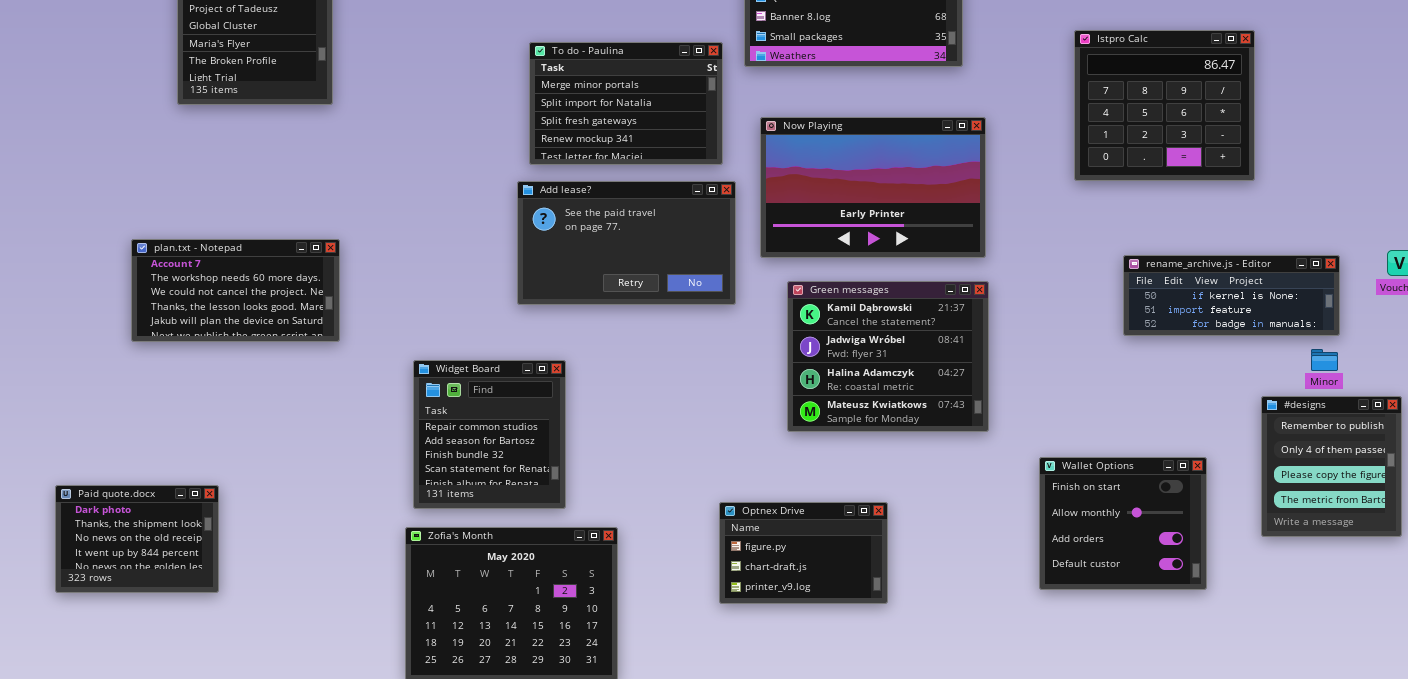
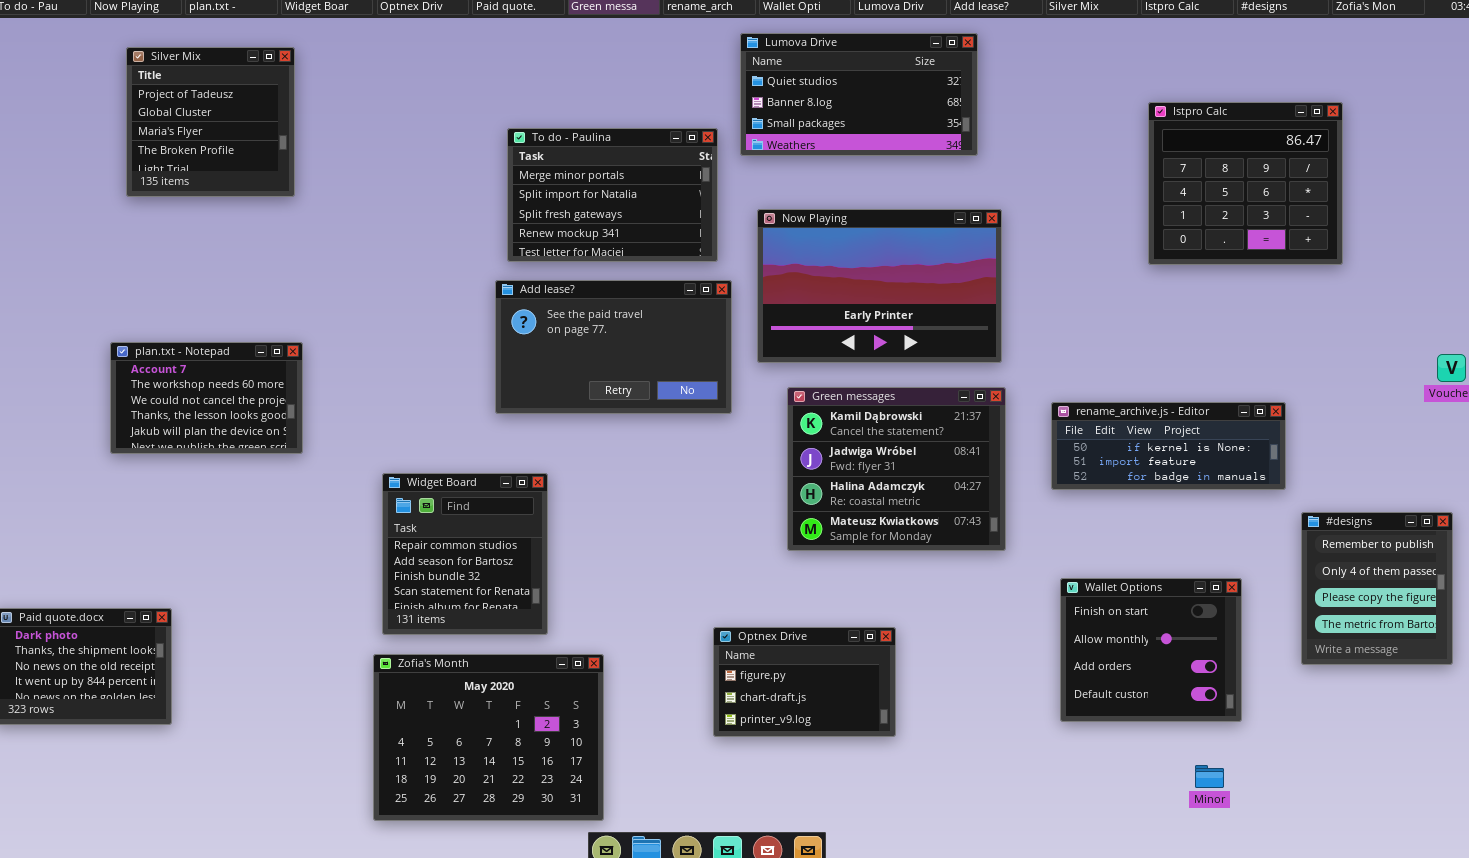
Istpro Calc: [1074,30,1255,181] -> [1148,102,1343,265], moved
plan.txt - Notepad: [131,239,340,342] -> [110,342,303,454], resized
rename_archive.js - Editor: [1123,255,1340,336] -> [1051,402,1286,490], moved
Minor: [1311,349,1338,371] -> [1195,765,1224,788], moved

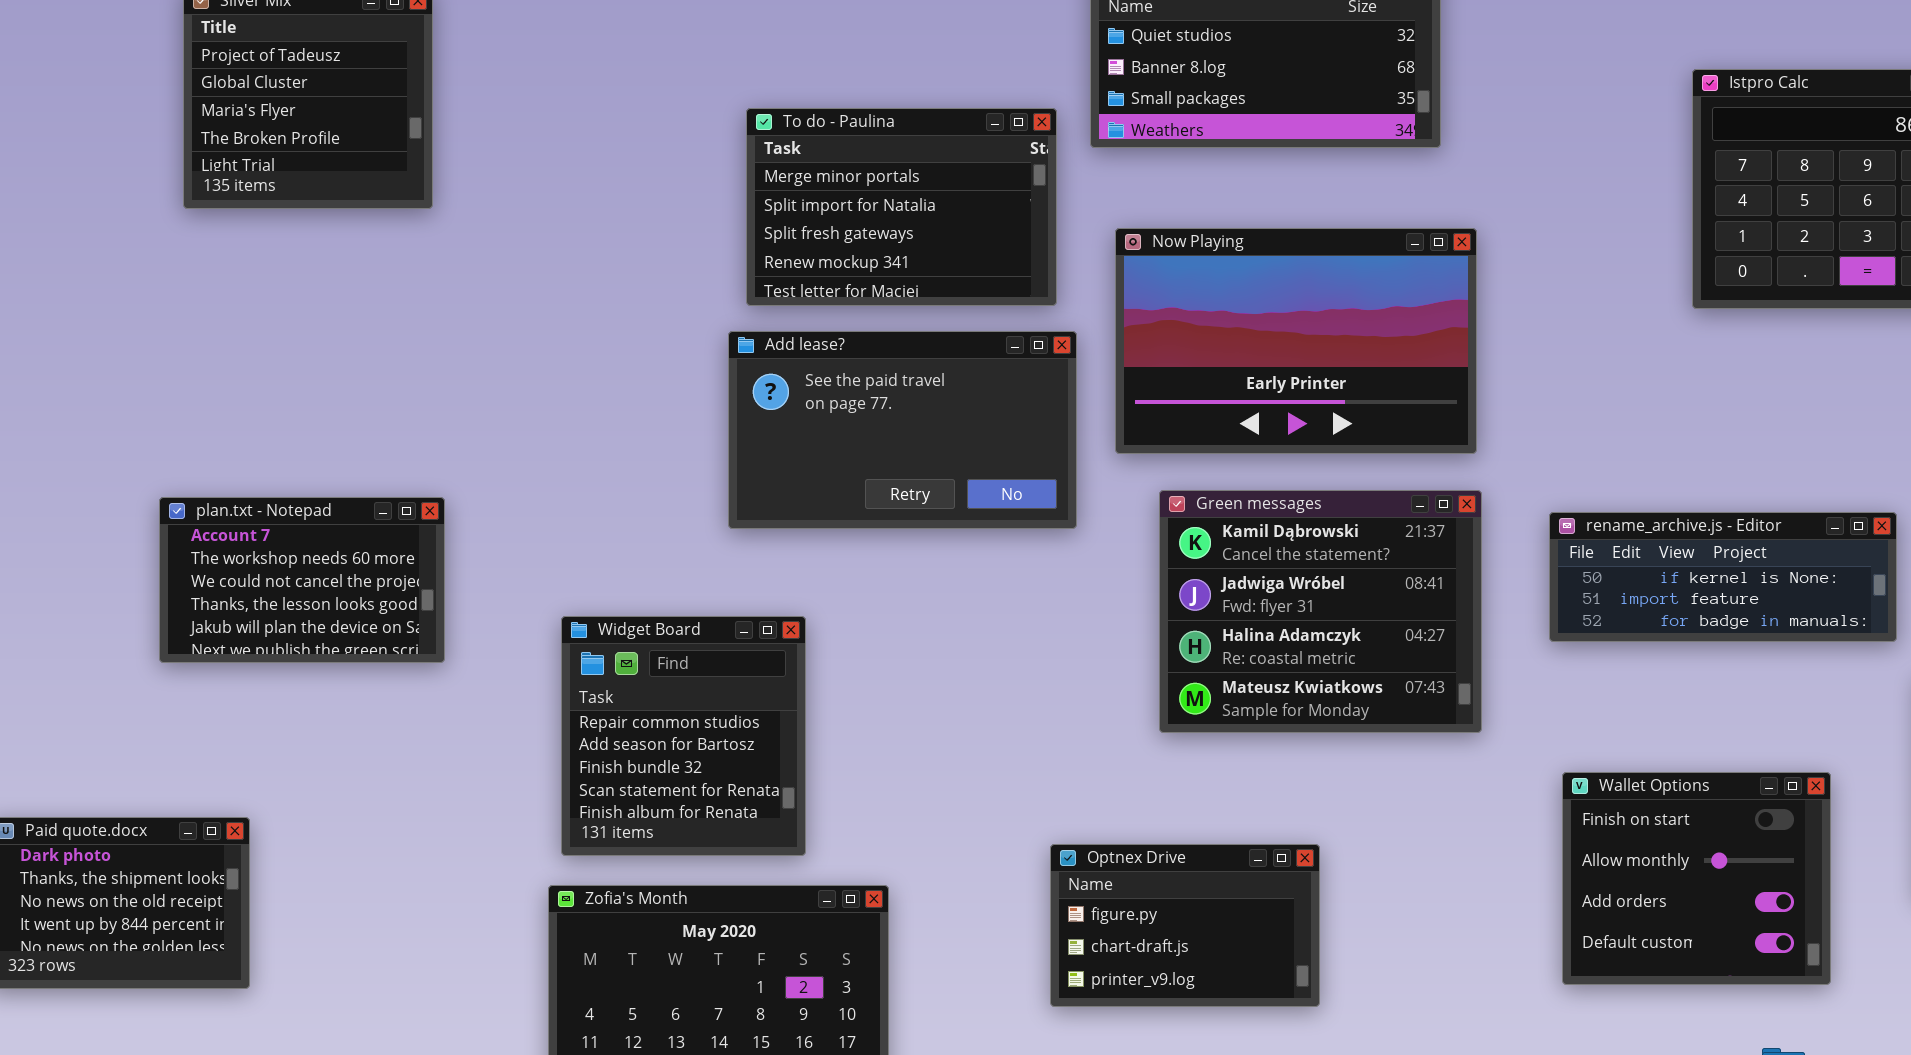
plan.txt - Notepad: [110,342,303,454] -> [159,497,445,663], moved

